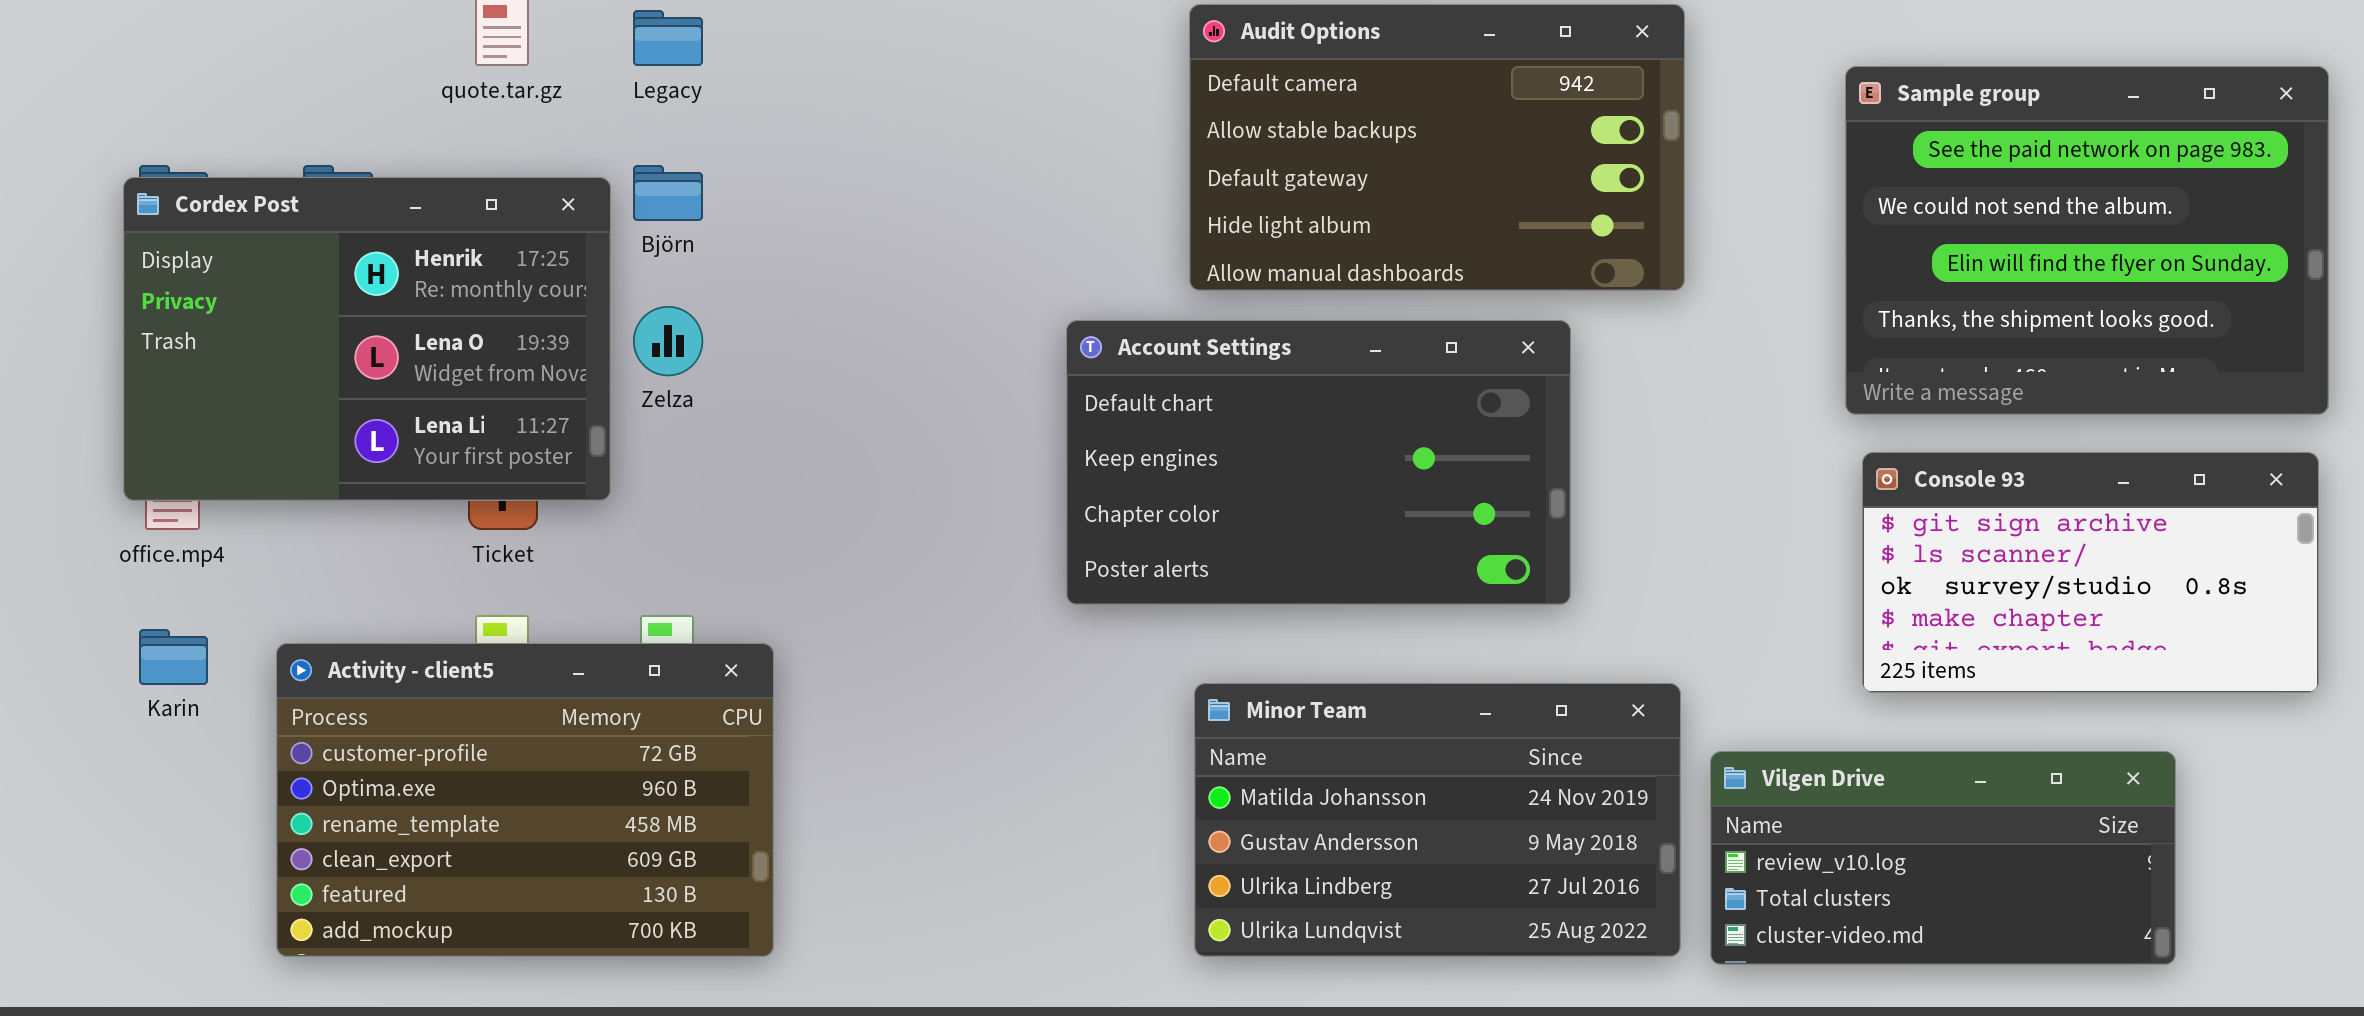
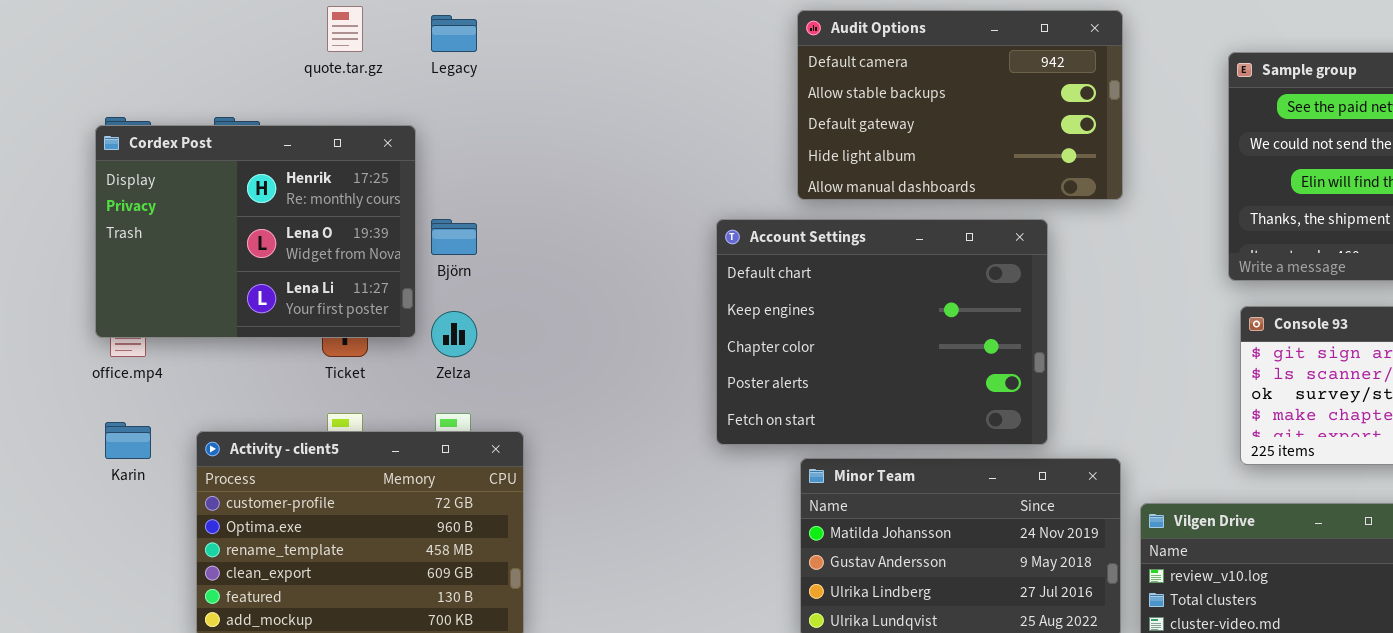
Björn: [633,165,703,221] -> [431,219,477,255], moved
Zelza: [633,306,703,376] -> [431,311,477,357], moved
Account Settings: [1066,320,1571,605] -> [716,219,1048,445], resized

